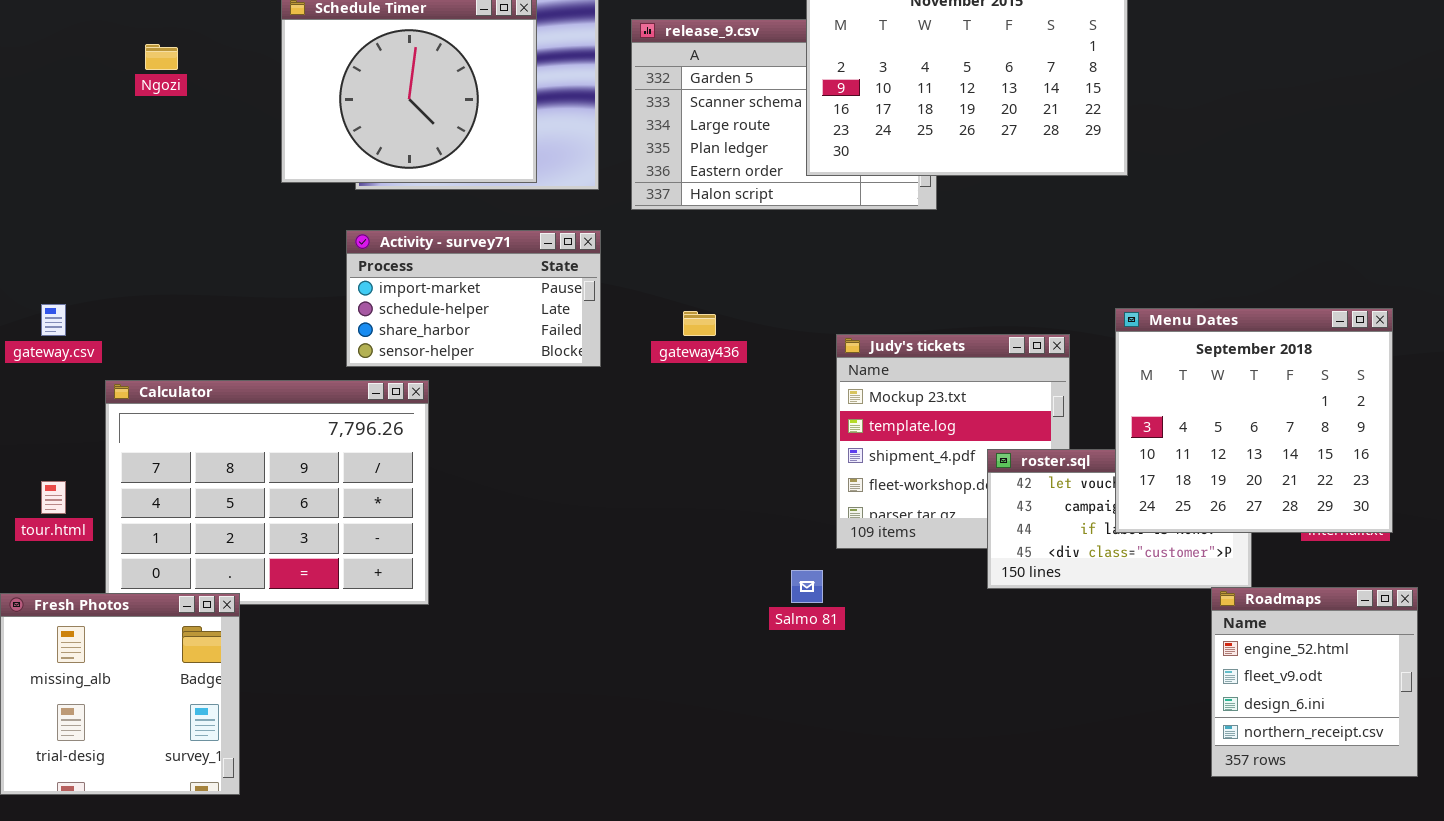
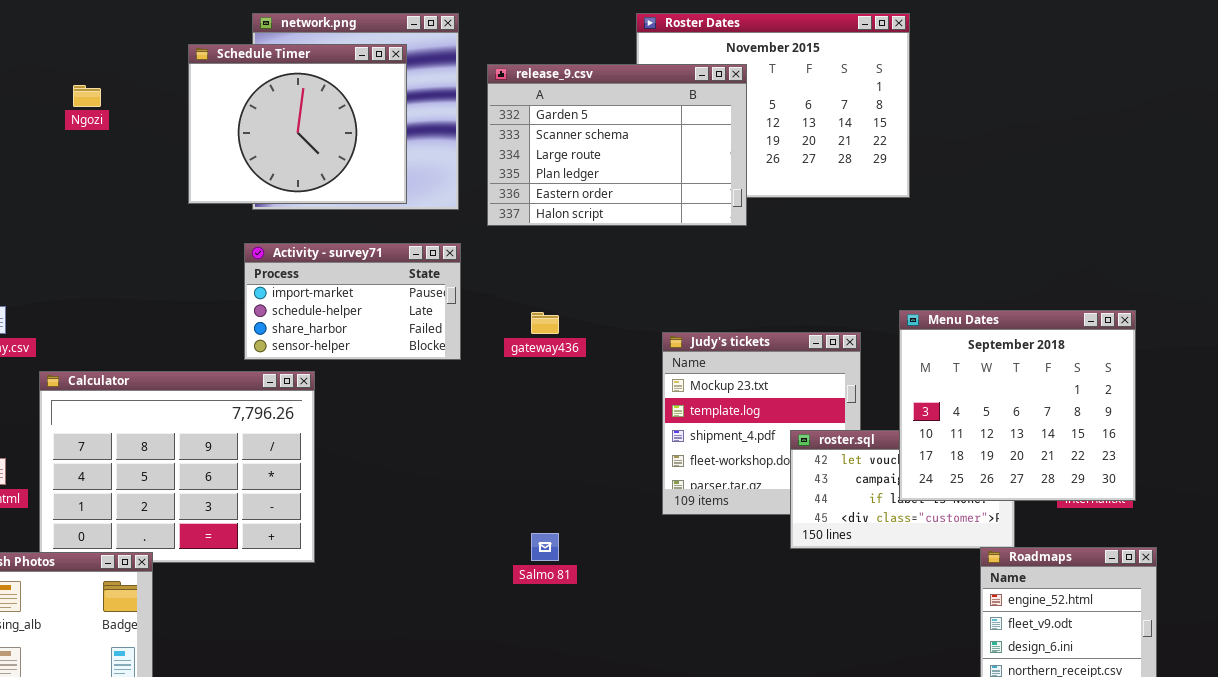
release_9.csv: [631,19,937,210] -> [487,64,747,226], raised
Salmo 81: [791,570,823,603] -> [531,533,559,561], moved

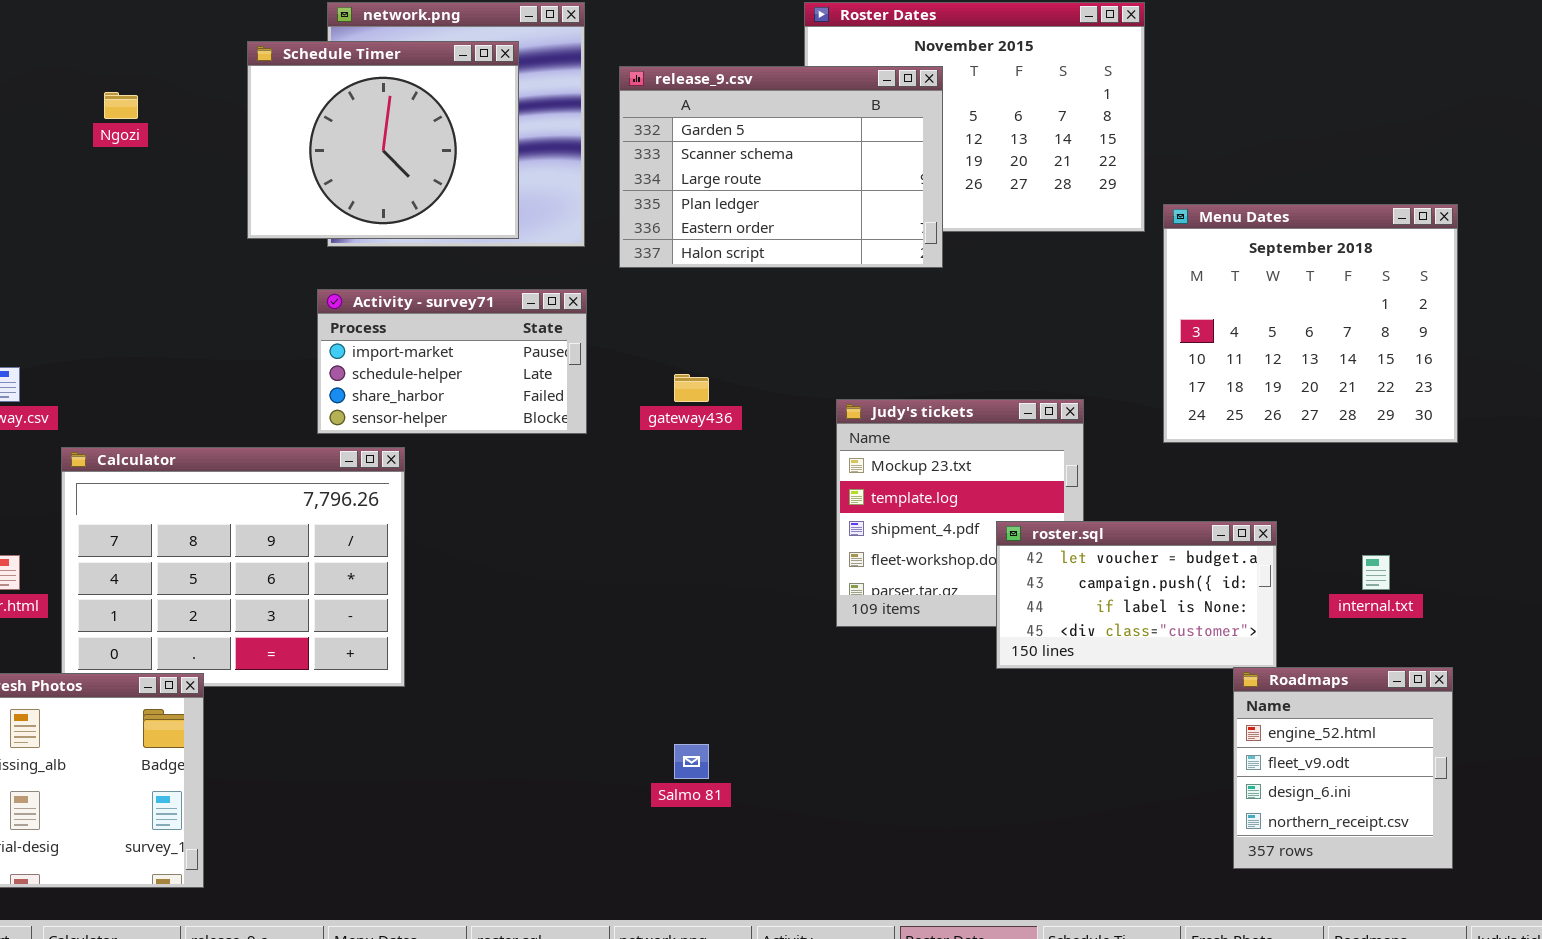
Menu Dates: [899,310,1136,501] -> [1163,204,1458,443], moved
Salmo 81: [531,533,559,561] -> [674,744,709,779], moved

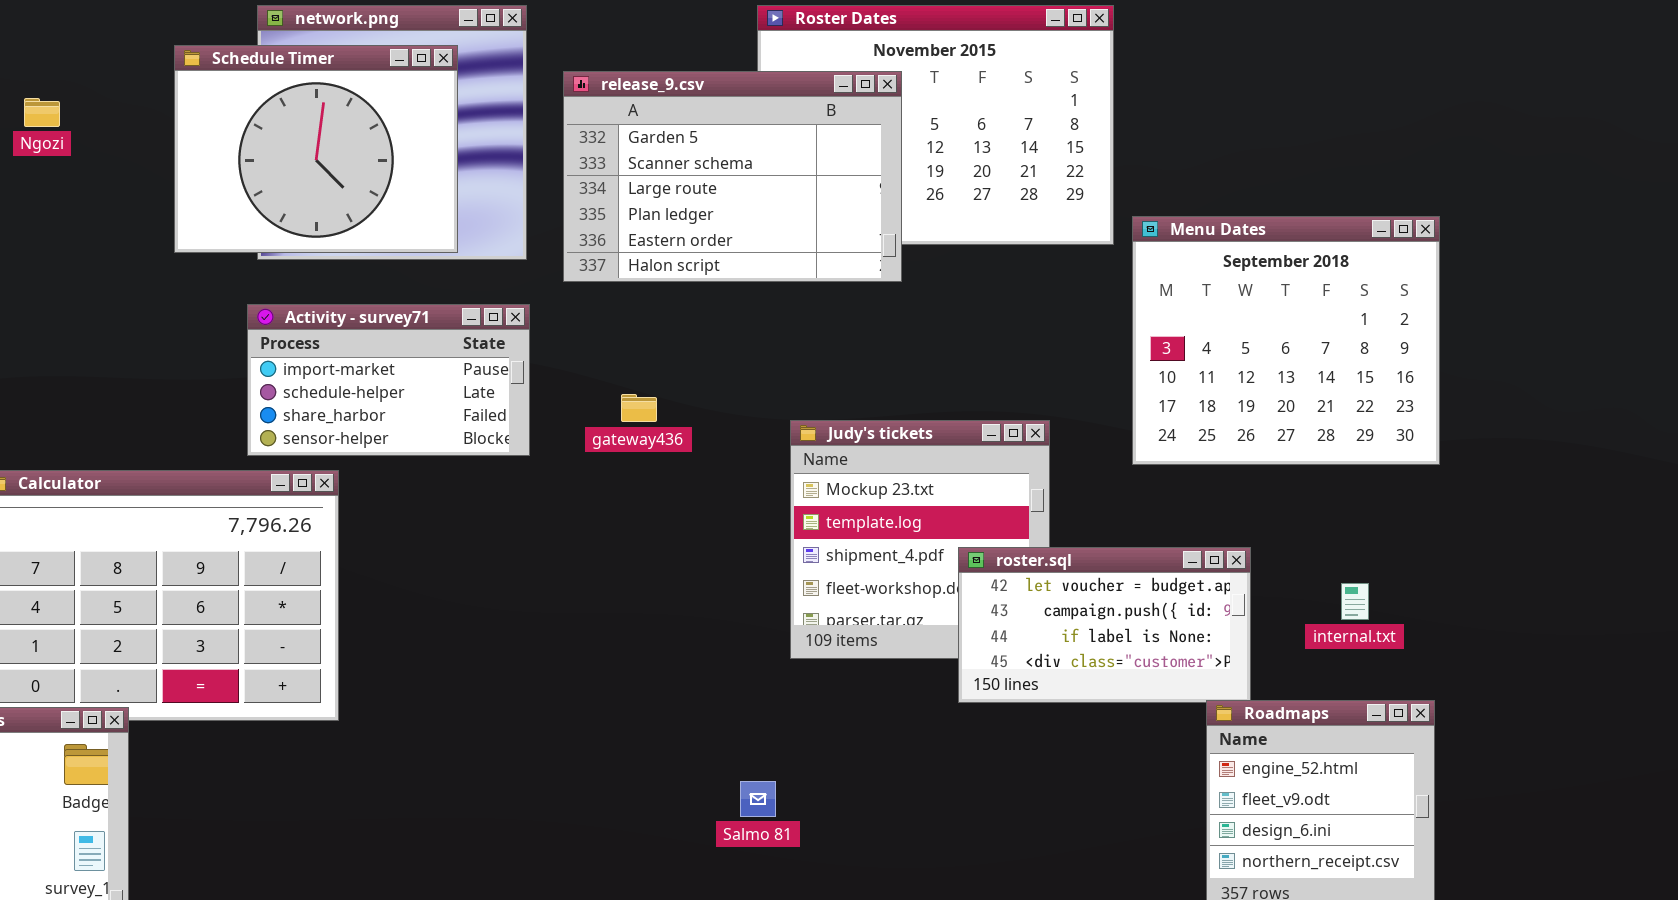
Salmo 81: [674,744,709,779] -> [740,781,776,817], moved

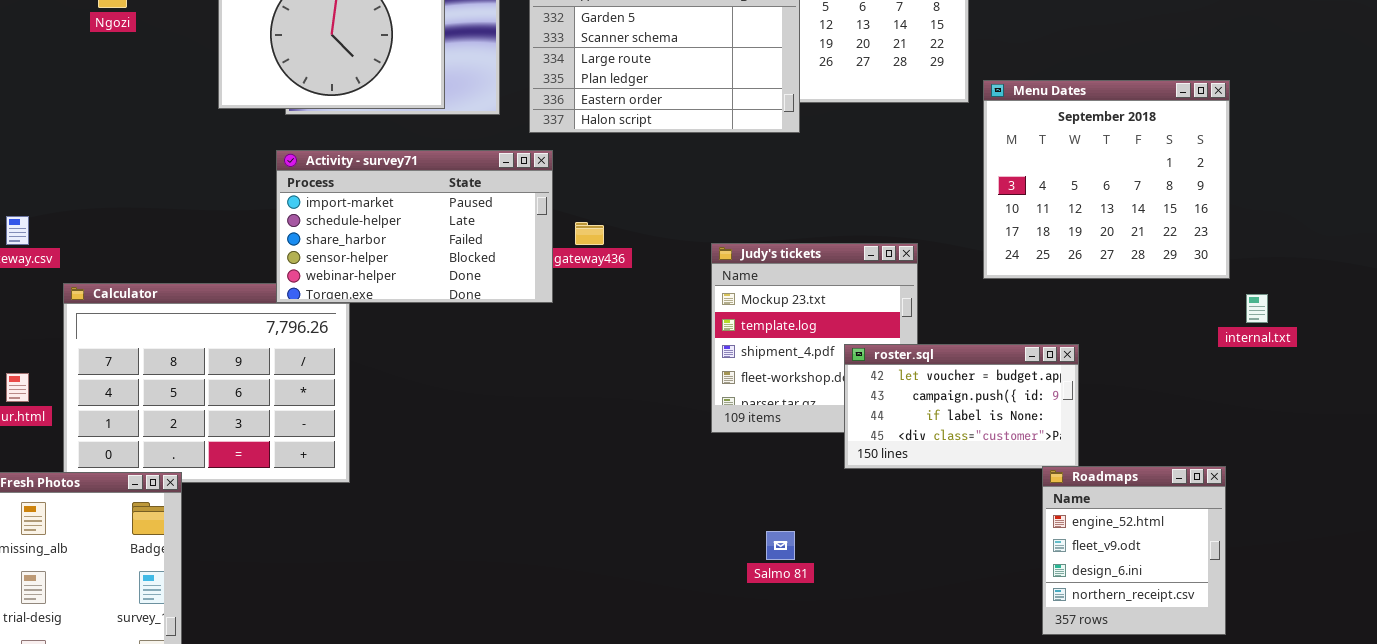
Activity - survey71: [247,304,530,456] -> [276,150,553,303], resized
internal.txt: [1341,583,1369,620] -> [1246,294,1268,323], moved
Salmo 81: [740,781,776,817] -> [766,531,795,560], moved

